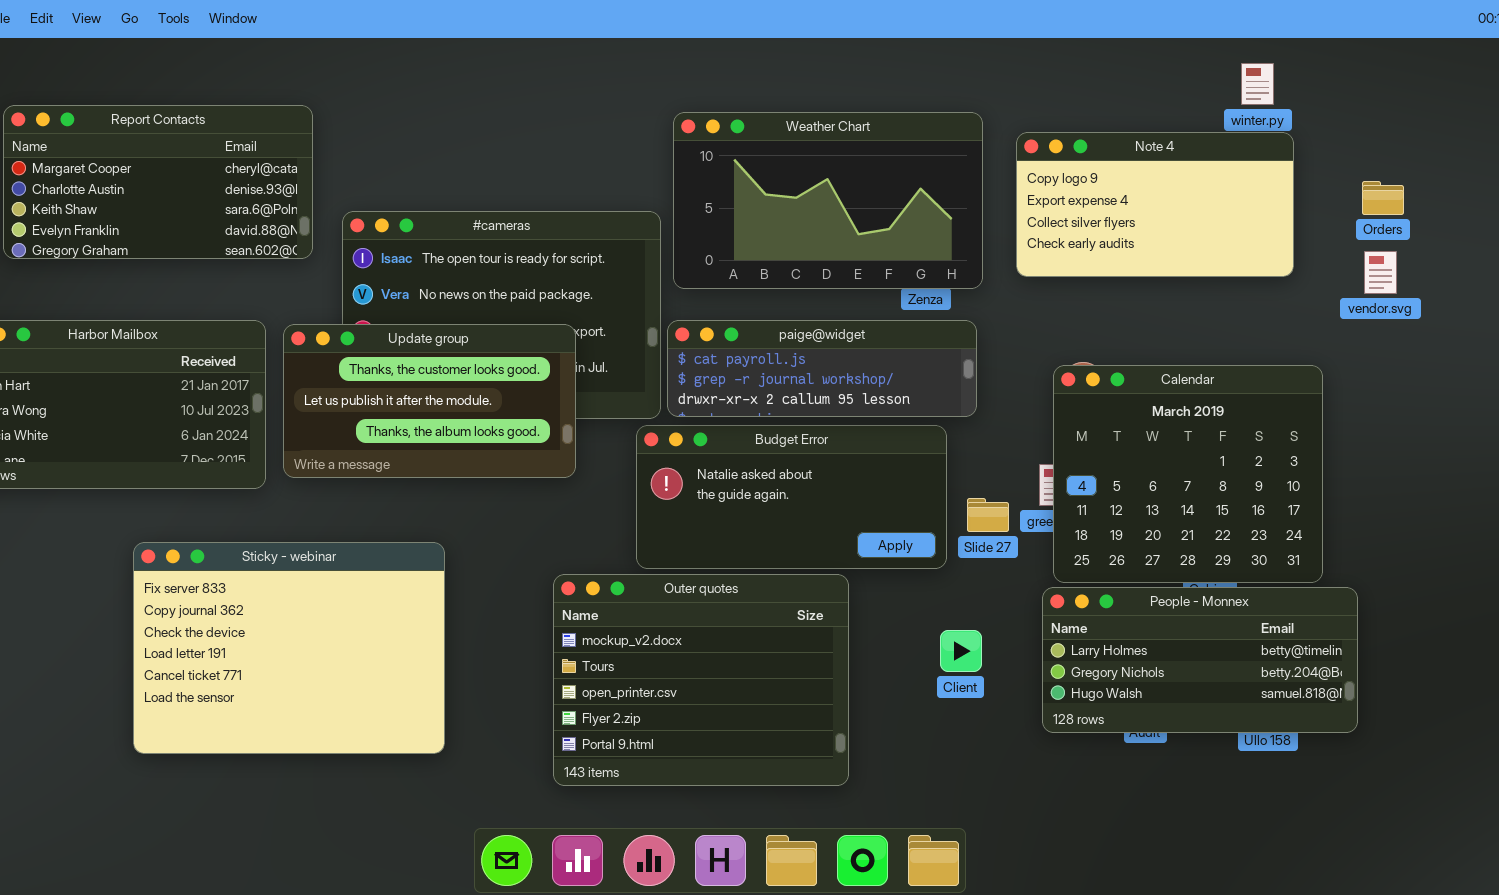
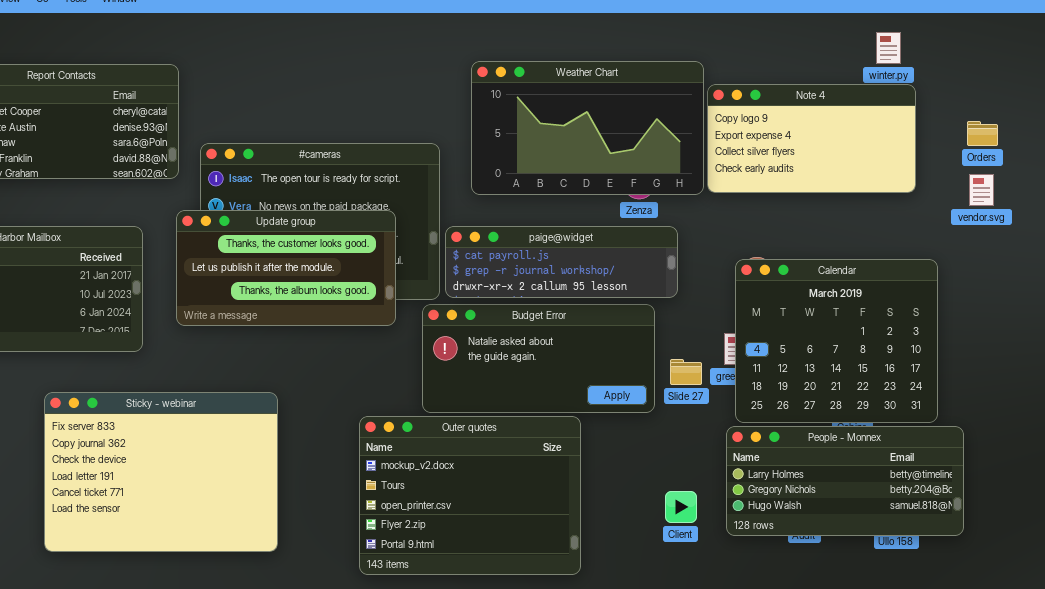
Weather Chart: [673,112,983,289] -> [471,61,704,195], moved
Update group: [283,324,576,478] -> [176,210,396,326], moved
Client: [940,630,982,672] -> [665,491,697,523], moved

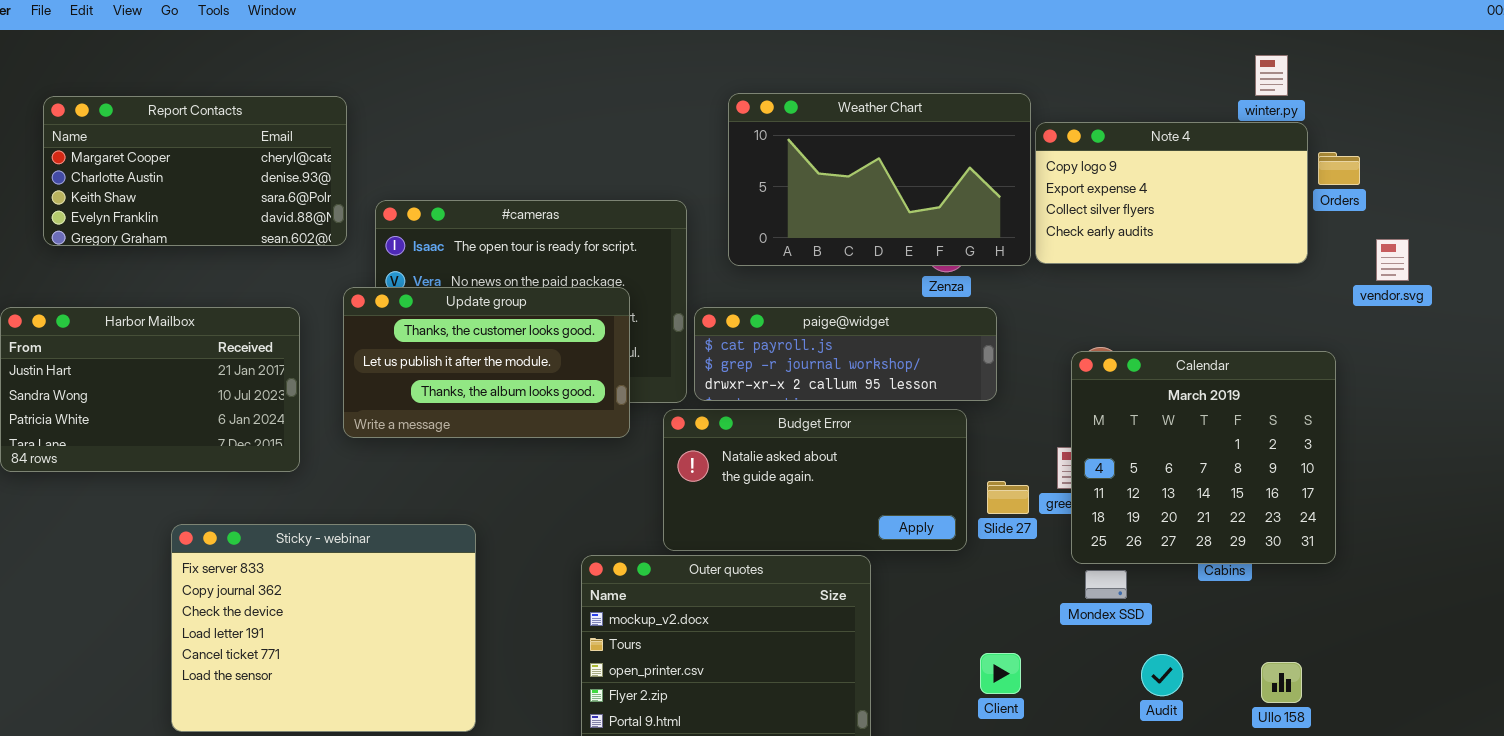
Orders: [967,121,998,146] -> [1318,152,1360,185], moved
People - Monnex: [726,426,964,536] -> none, closed

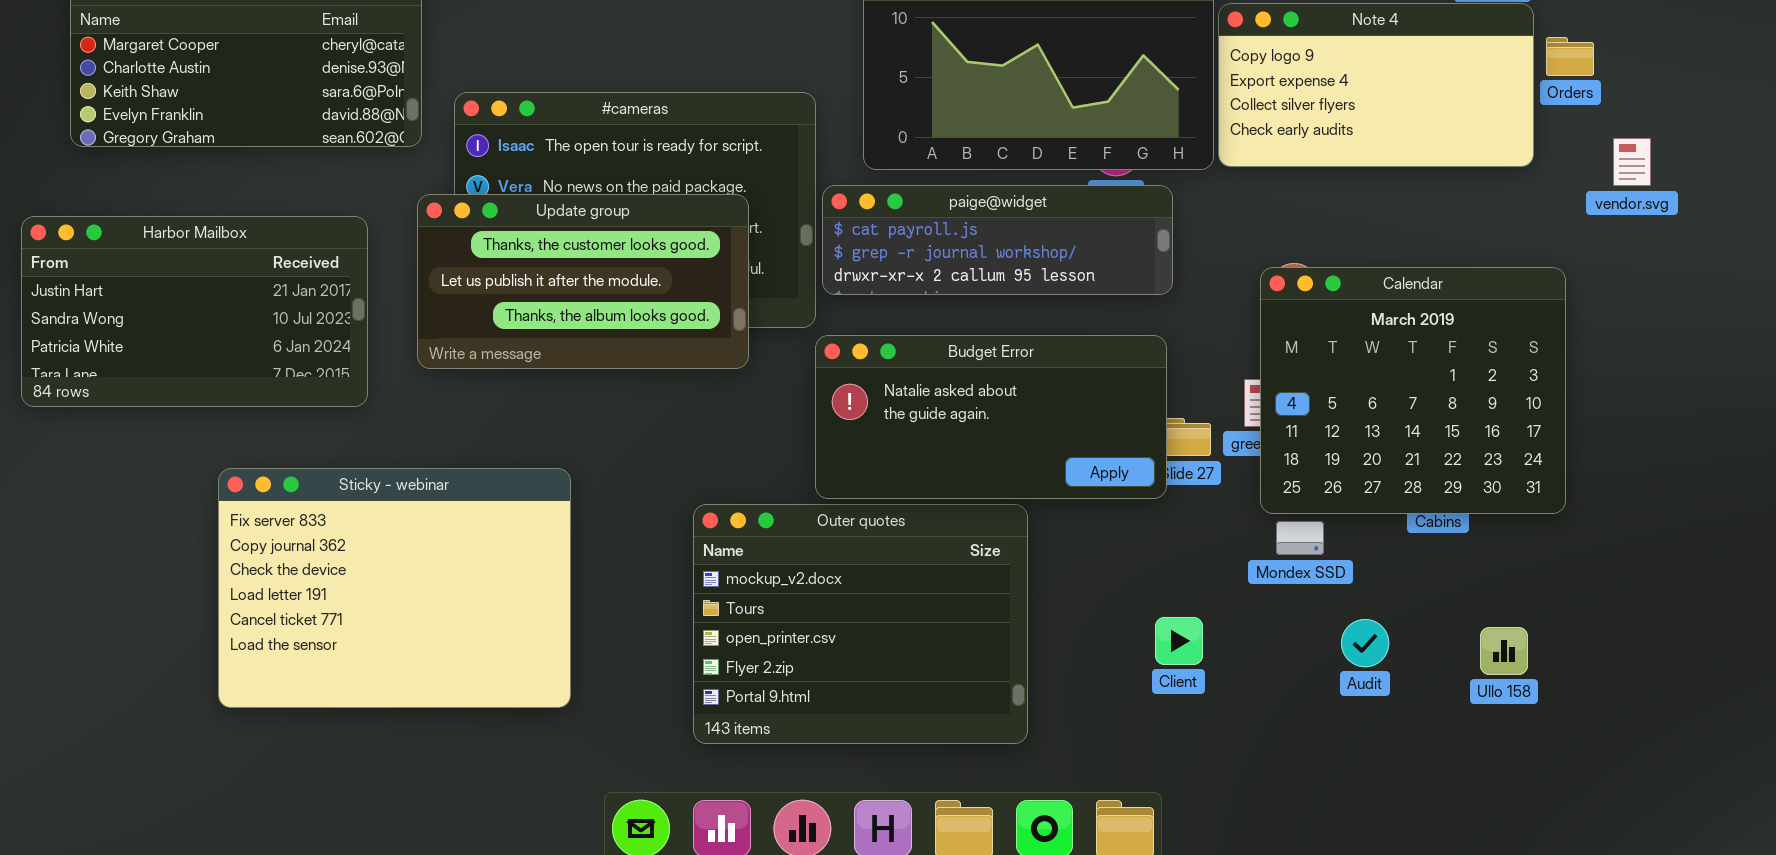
paige@widget: [694,307,997,401] -> [822,185,1173,295], moved
Budget Error: [663,409,967,551] -> [815,335,1167,499], moved

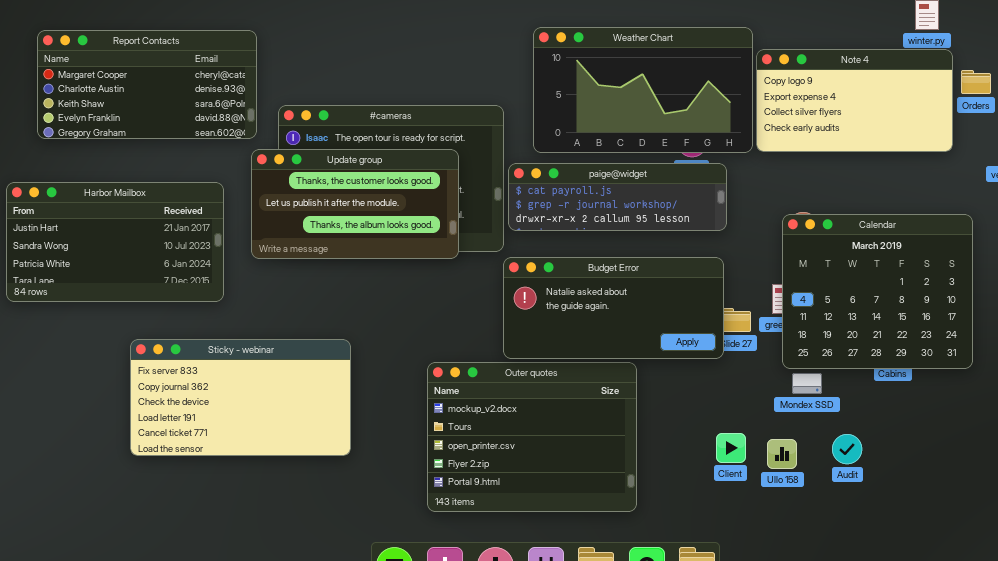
Update group: [417,194,749,369] -> [251,149,459,259], moved
Sticky - webinar: [218,468,571,708] -> [130,339,351,456], resized
Ullo 158: [1480,627,1528,675] -> [767,439,797,469], moved

